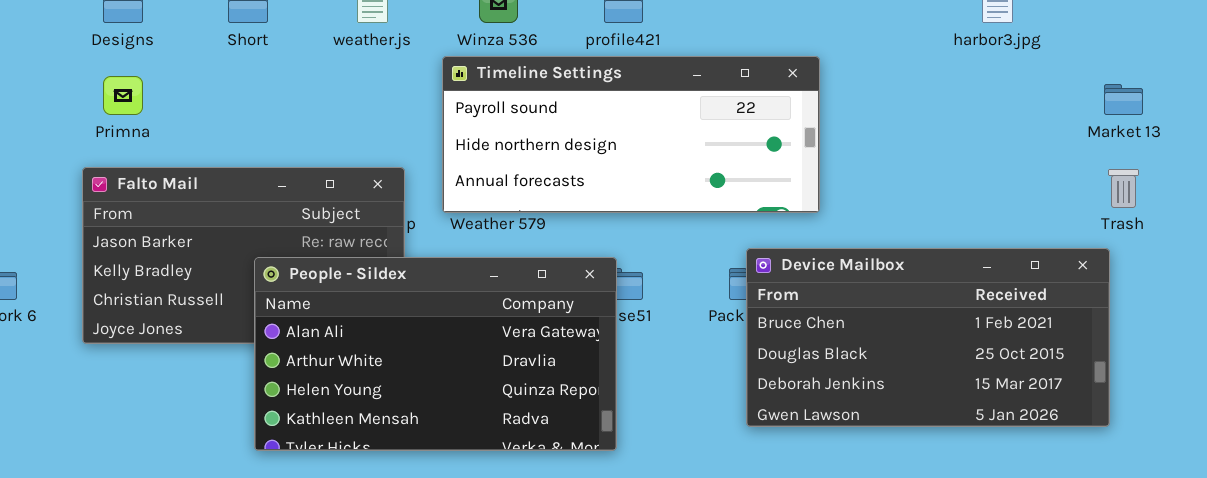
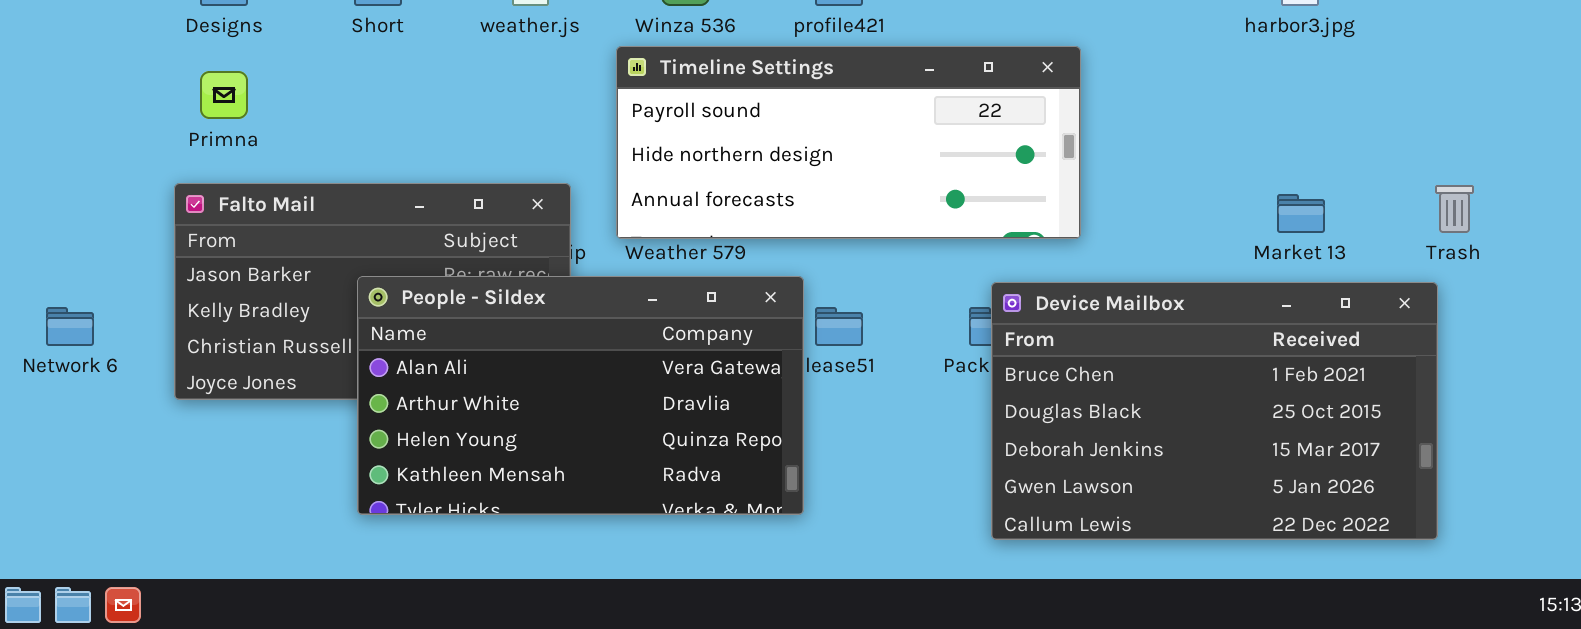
Market 13: [1104,84,1143,115] -> [1277,194,1325,233], moved
Device Mailbox: [746,248,1110,427] -> [991,282,1438,540], resized
People - Sildex: [254,257,617,451] -> [357,276,804,515], moved

